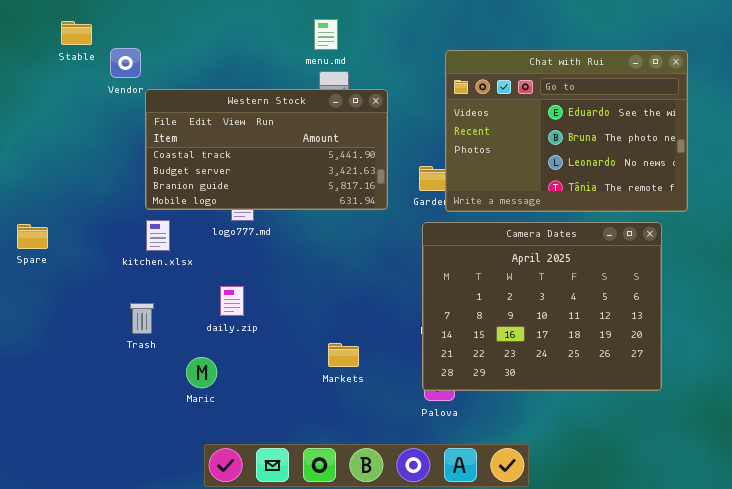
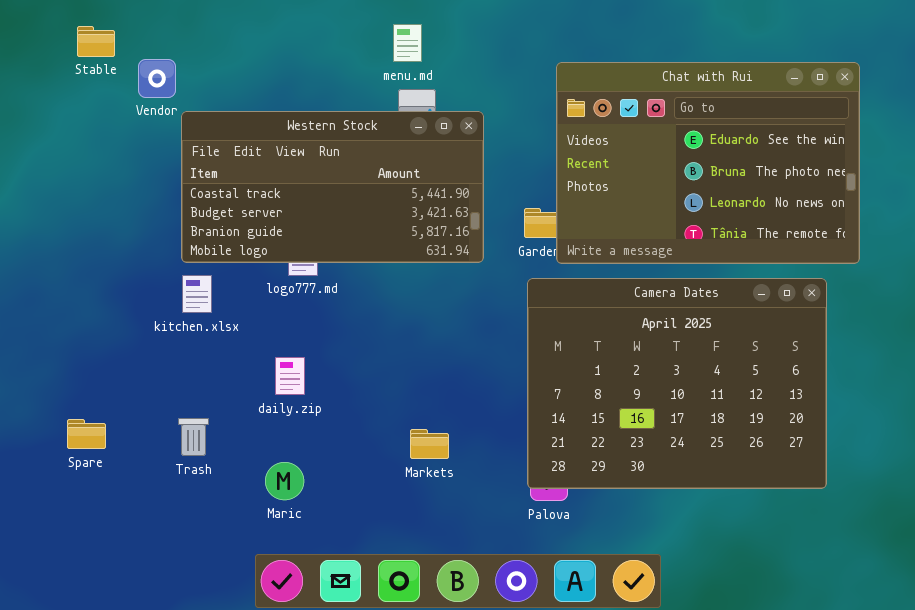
Spare: [17,224,48,249] -> [67,419,106,449], moved
Trash: [130,303,154,334] -> [178,418,209,456], moved
Maric: [186,357,217,388] -> [265,462,304,500], moved

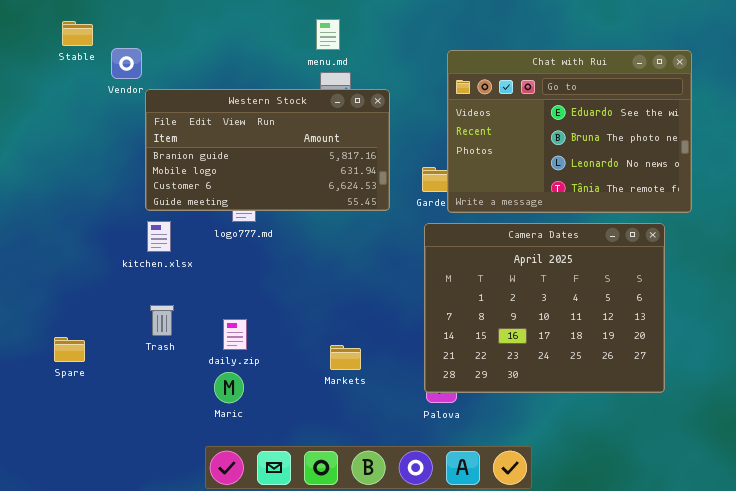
Western Stock: [181,111,484,263] -> [145,89,390,211], scrolled down 2 rows
daily.zip: [275,357,305,395] -> [223,319,247,350], moved
Trash: [178,418,209,456] -> [150,305,174,336], moved

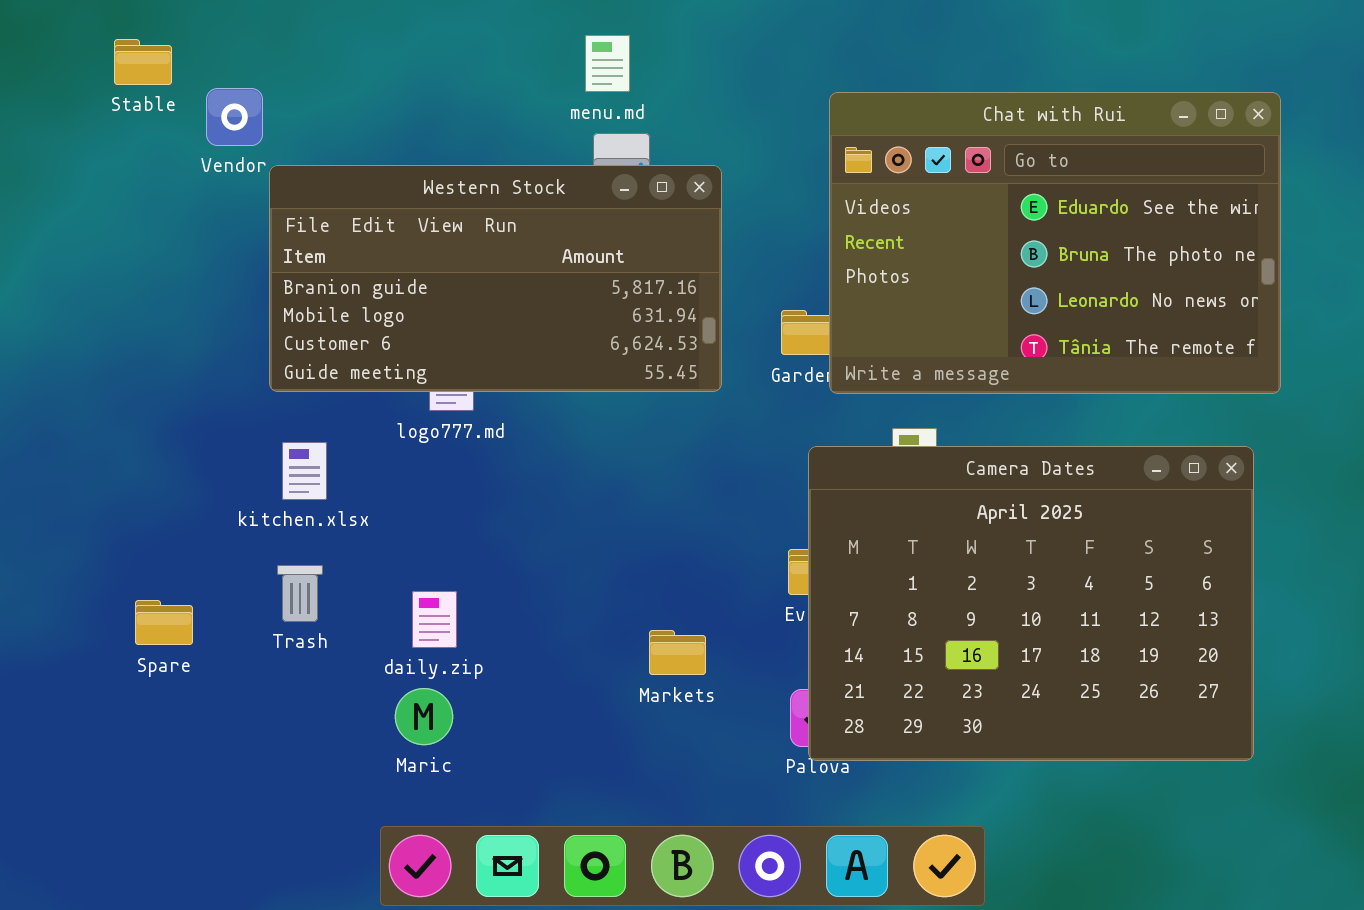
kitchen.xlsx: [147,221,171,252] -> [282,442,327,500], moved
Camera Dates: [424,223,665,393] -> [808,446,1254,761], moved
Spare: [54,337,85,362] -> [135,600,193,645], moved
Markets: [330,345,361,370] -> [649,630,706,675], moved

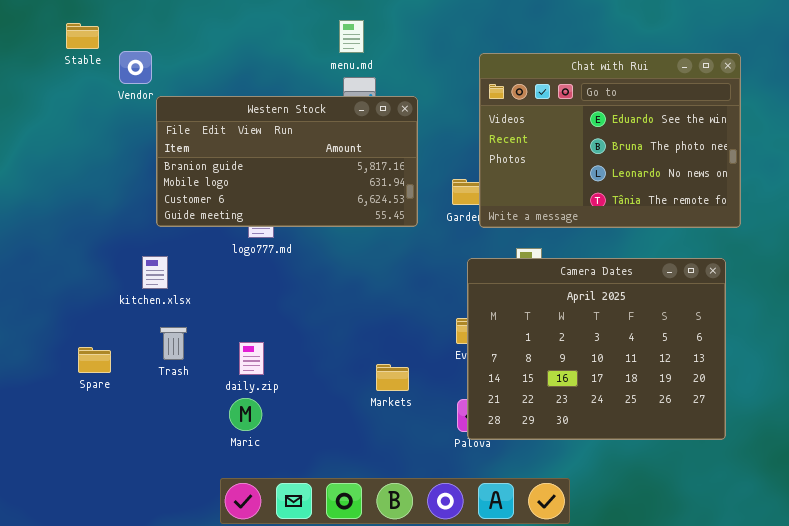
kitchen.xlsx: [282,442,327,500] -> [142,256,168,289], moved

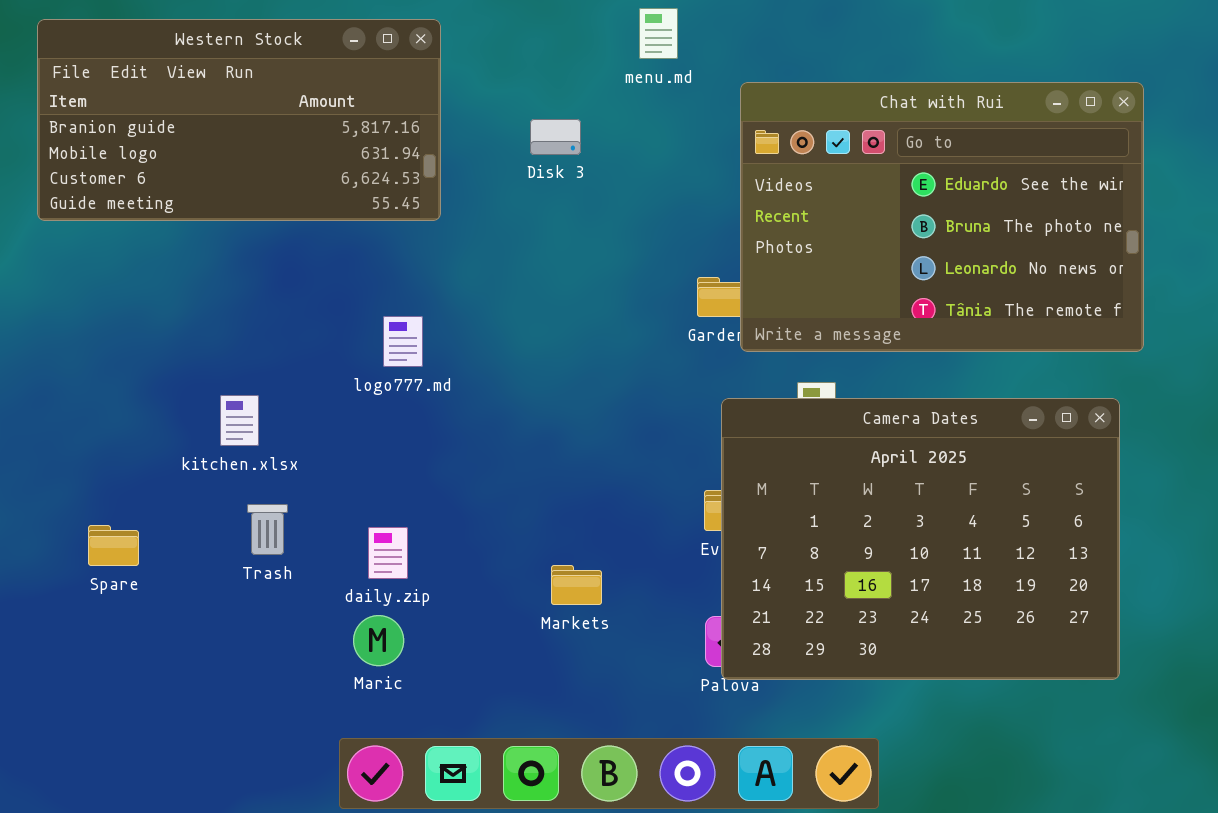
menu.md: [339,20,364,53] -> [639,8,678,59], moved
Western Stock: [156,96,418,227] -> [37,19,441,221], moved
Spare: [78,347,111,373] -> [88,525,139,566], moved
Markets: [376,364,409,391] -> [551,565,602,605], moved

